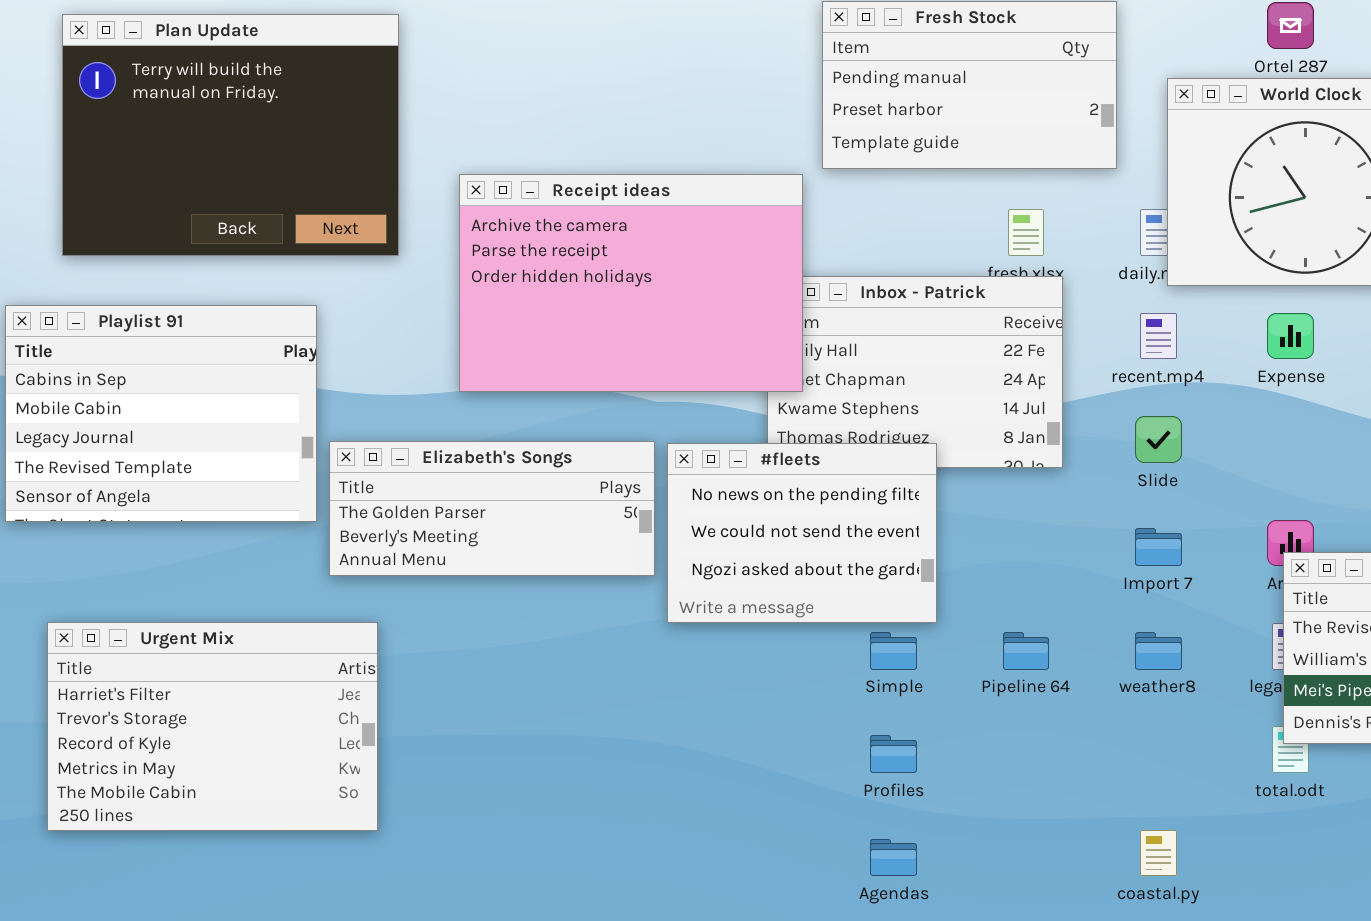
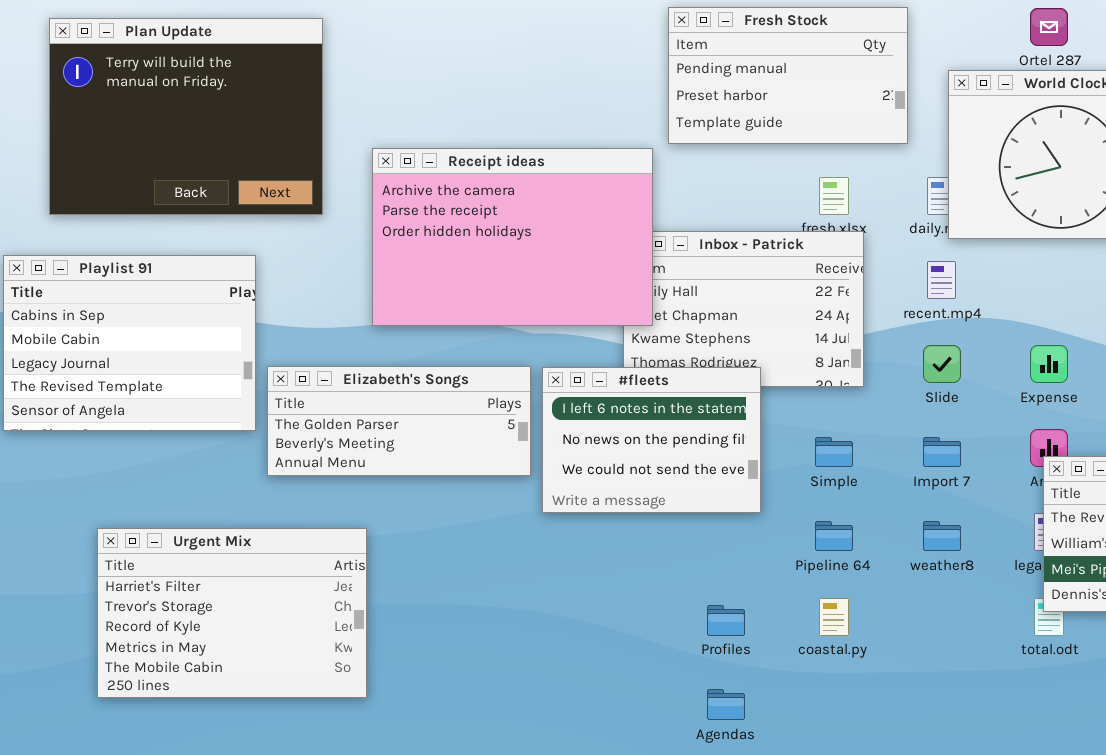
Expense: [1267,313,1314,359] -> [1030,345,1068,383], moved
#fleets: [667,443,937,623] -> [542,367,761,513], scrolled up 1 row
Urgent Mix: [47,622,378,831] -> [97,528,367,698], moved
Simple: [870,632,917,670] -> [815,437,853,467], moved
coastal.py: [1140,830,1177,876] -> [819,598,849,636], moved

